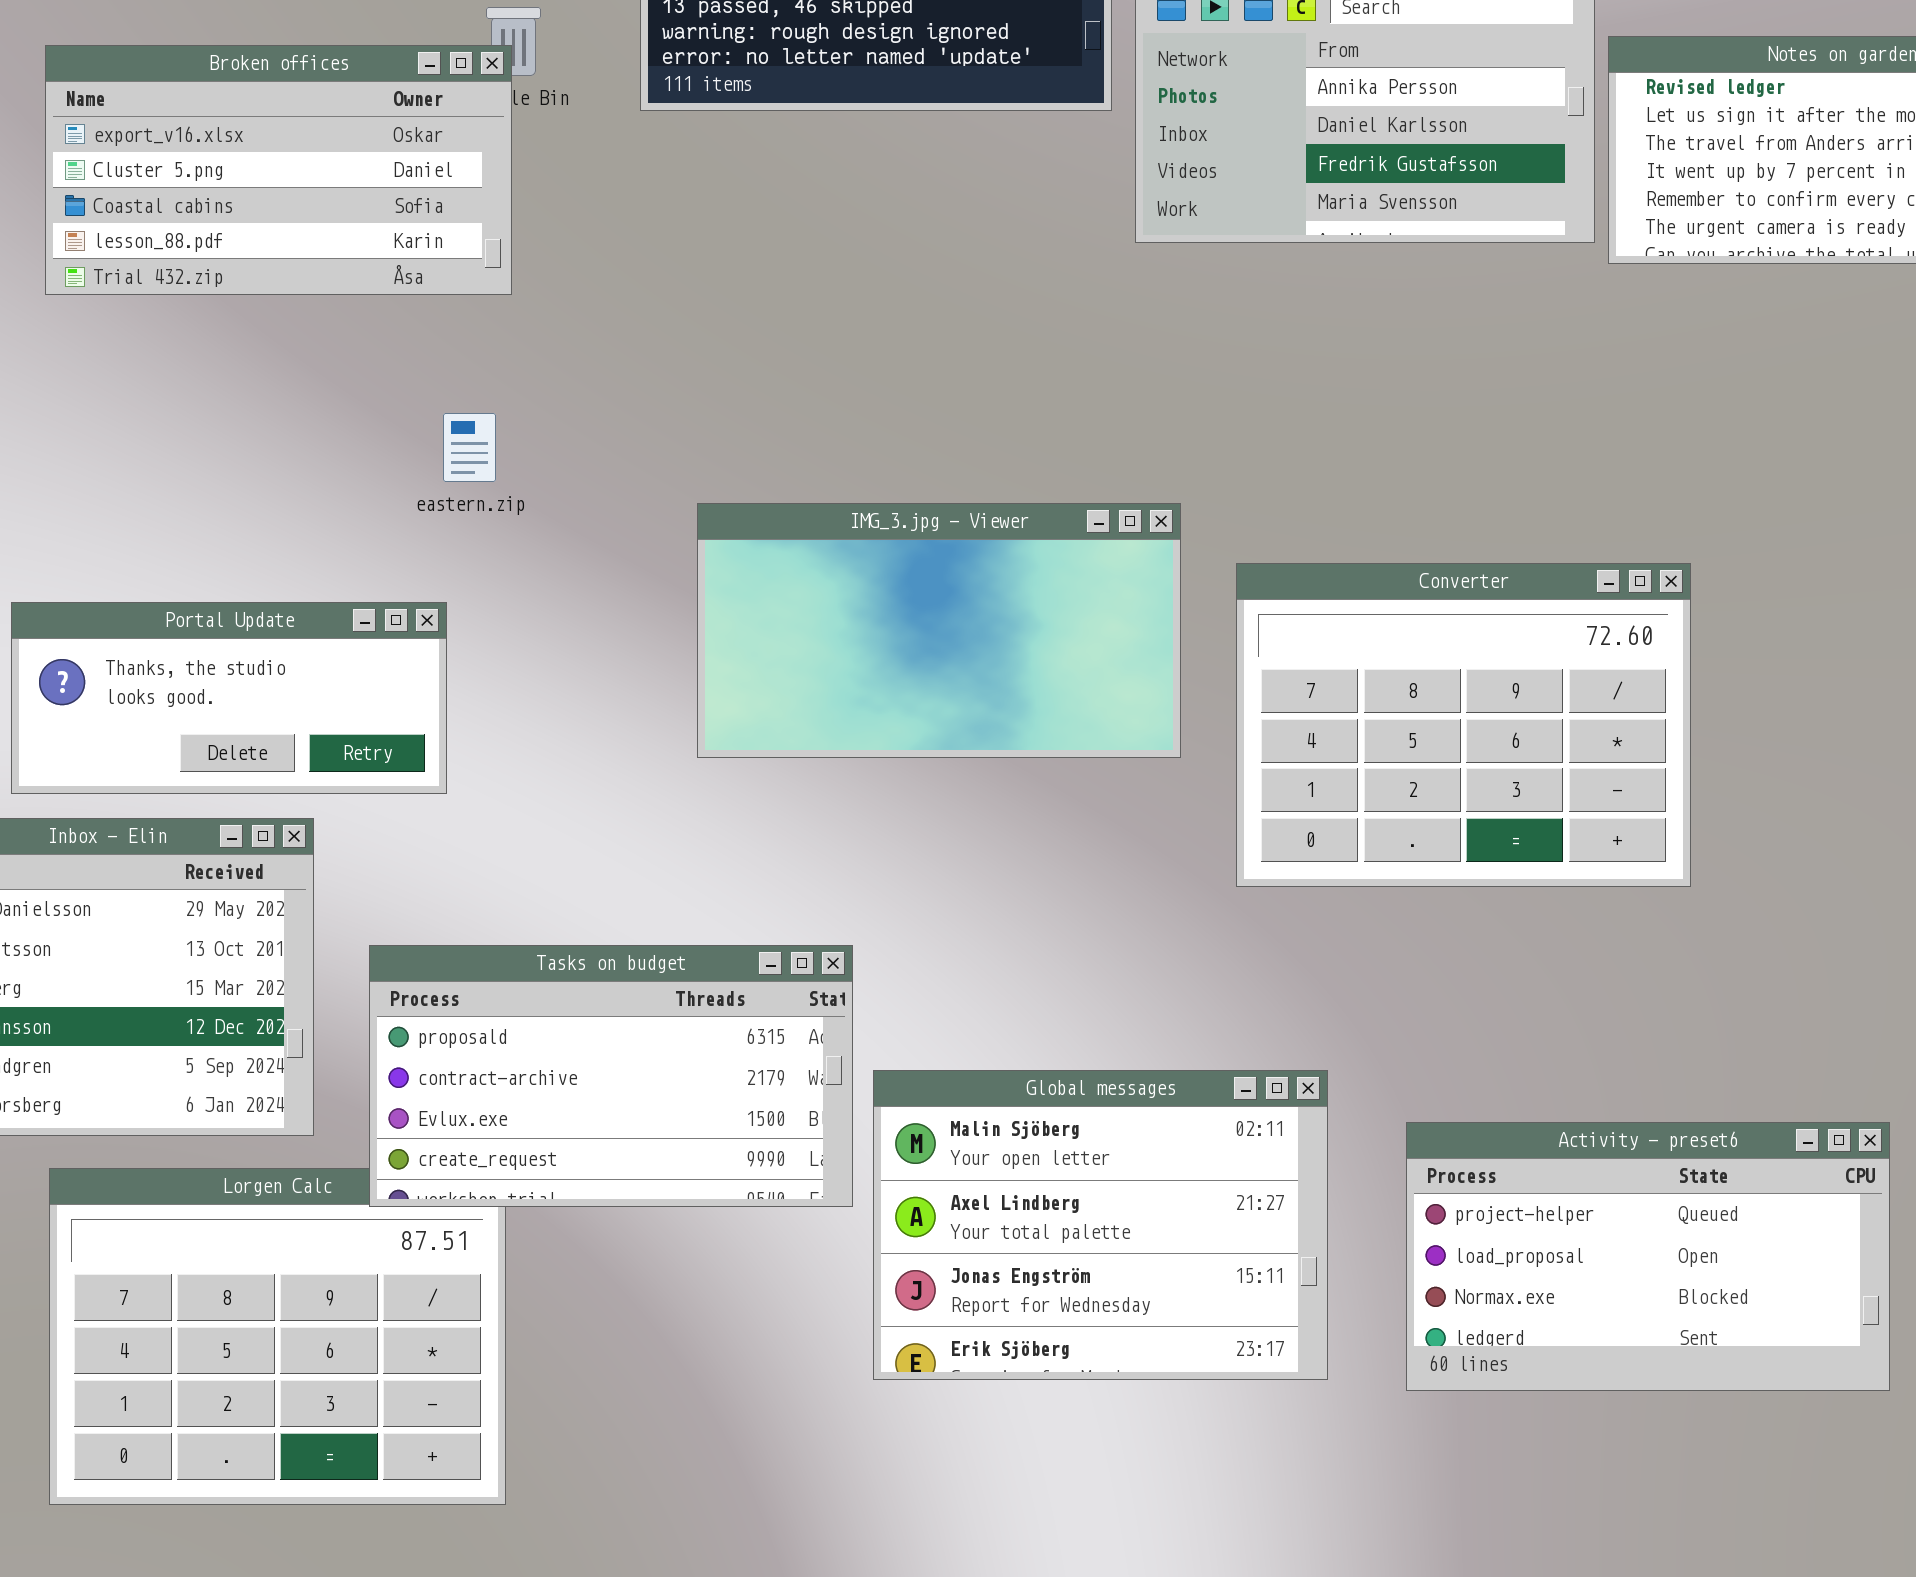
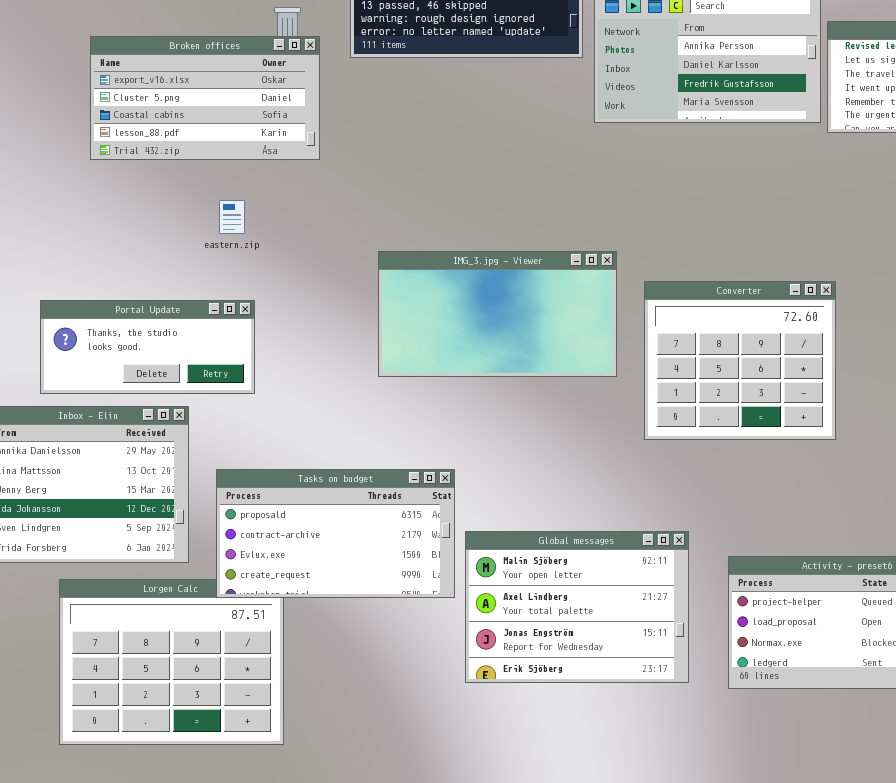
Broken offices: [45,45,512,295] -> [90,36,320,160], moved
eastern.zip: [443,413,496,482] -> [219,200,245,234], moved
Converter: [1236,563,1691,887] -> [644,281,836,440], resized

